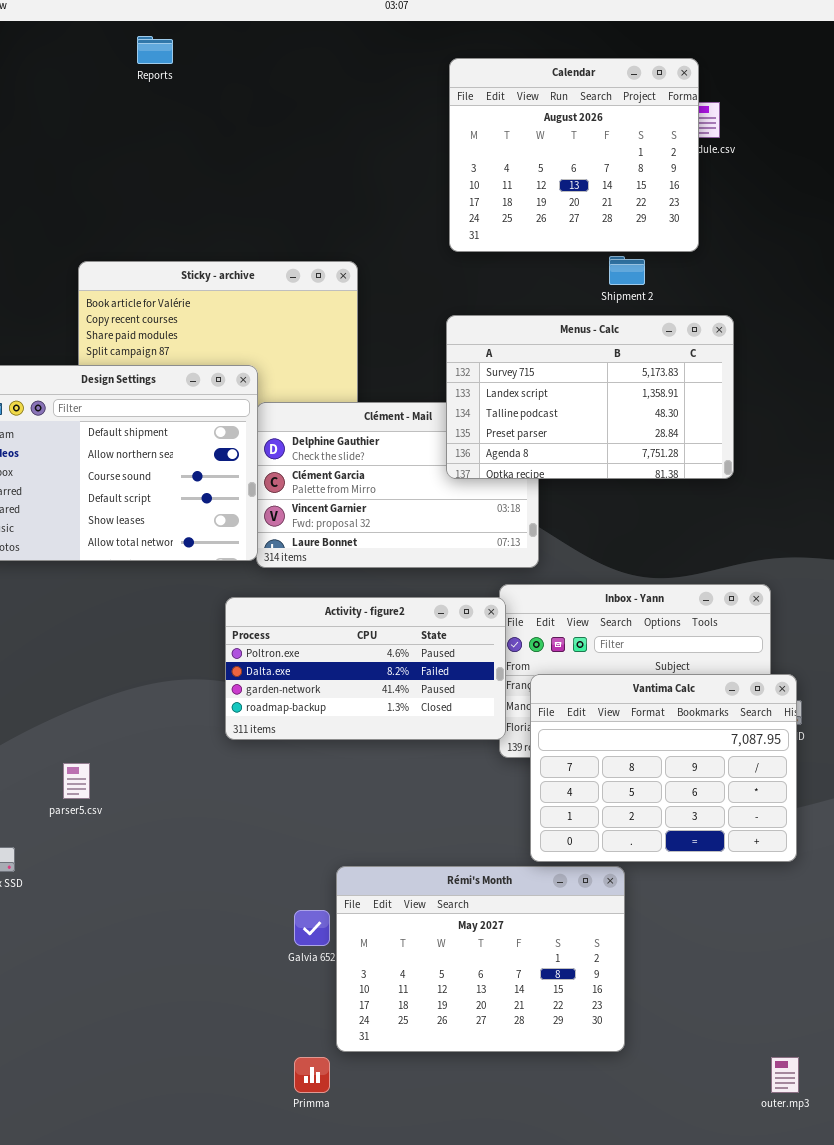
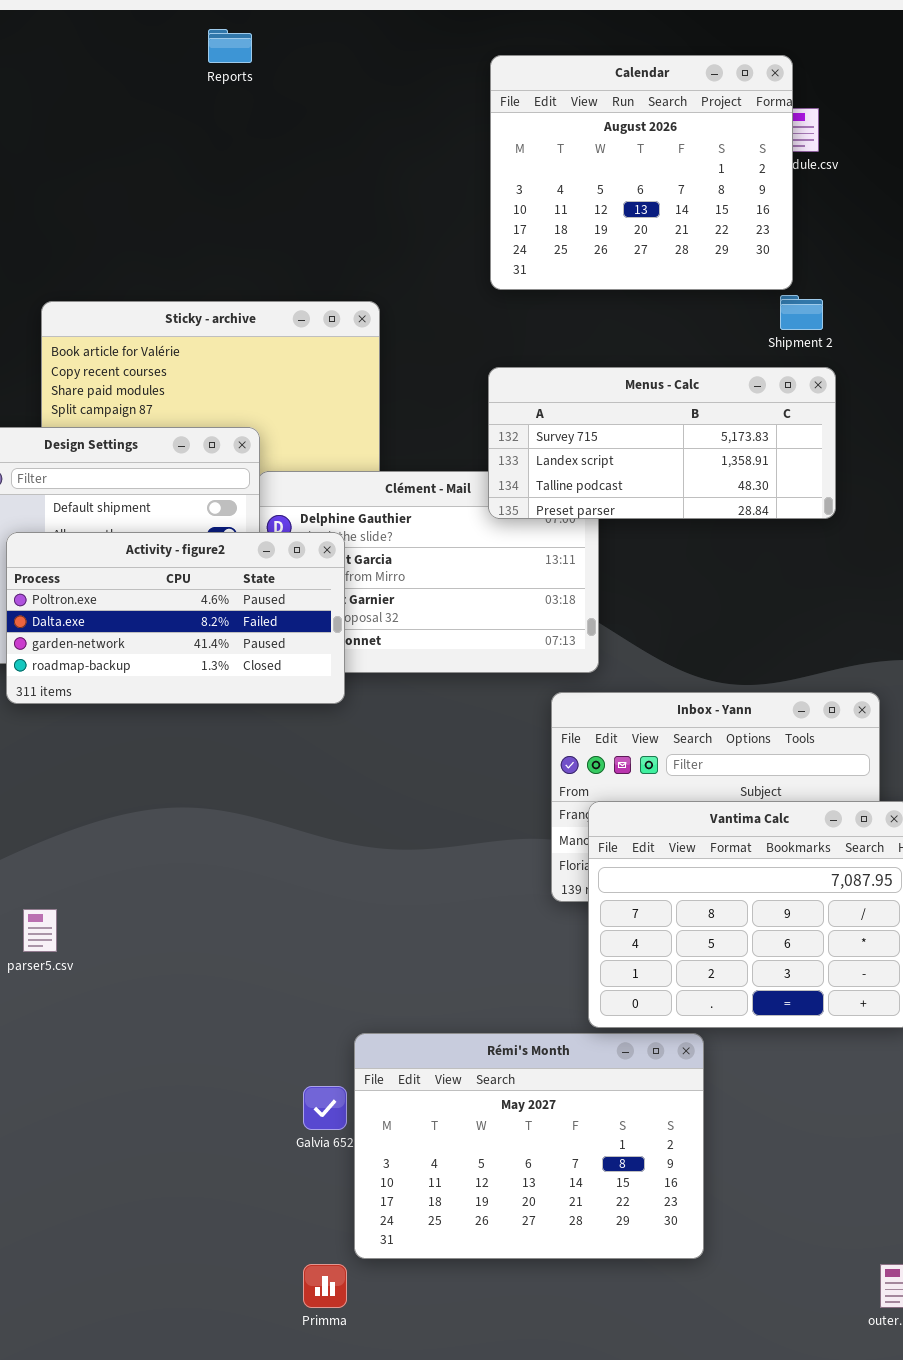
Reports: [137,36,173,64] -> [208,29,252,63], moved
Shipment 2: [609,256,645,285] -> [780,295,823,330], moved
Menus - Calc: [446,315,734,479] -> [488,367,836,519], resized
Activity - figure2: [225,597,506,740] -> [6,532,345,704], moved

